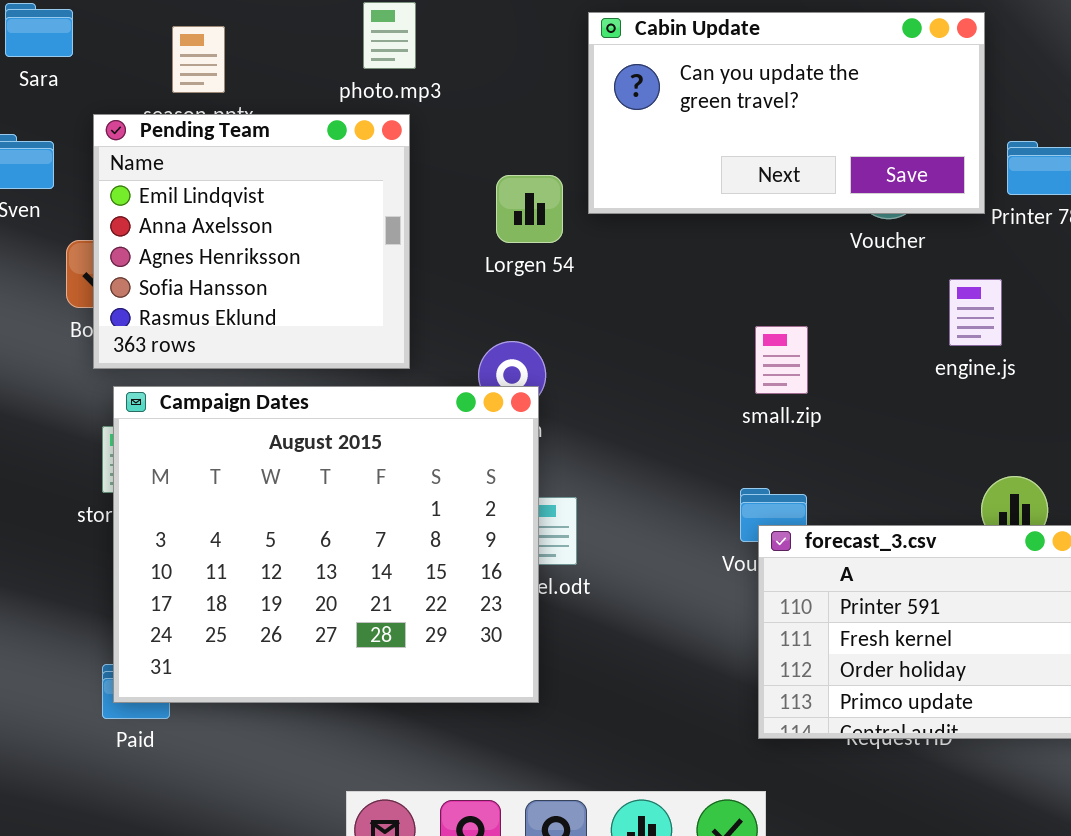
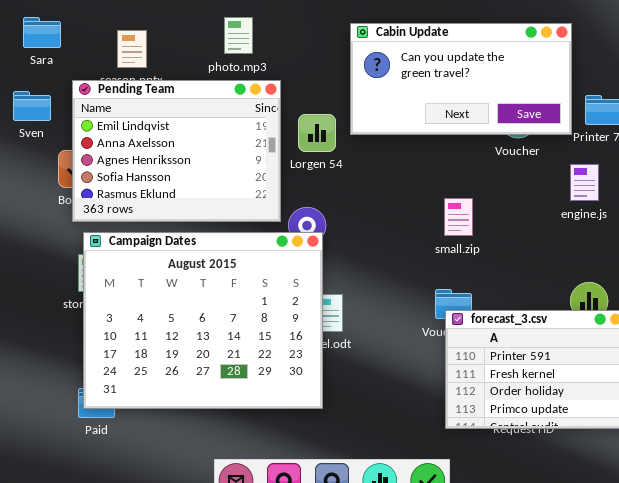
Pending Team: [93,114,410,369] -> [72,80,281,222], resized
engine.js: [949,279,1002,346] -> [570,164,599,201], moved

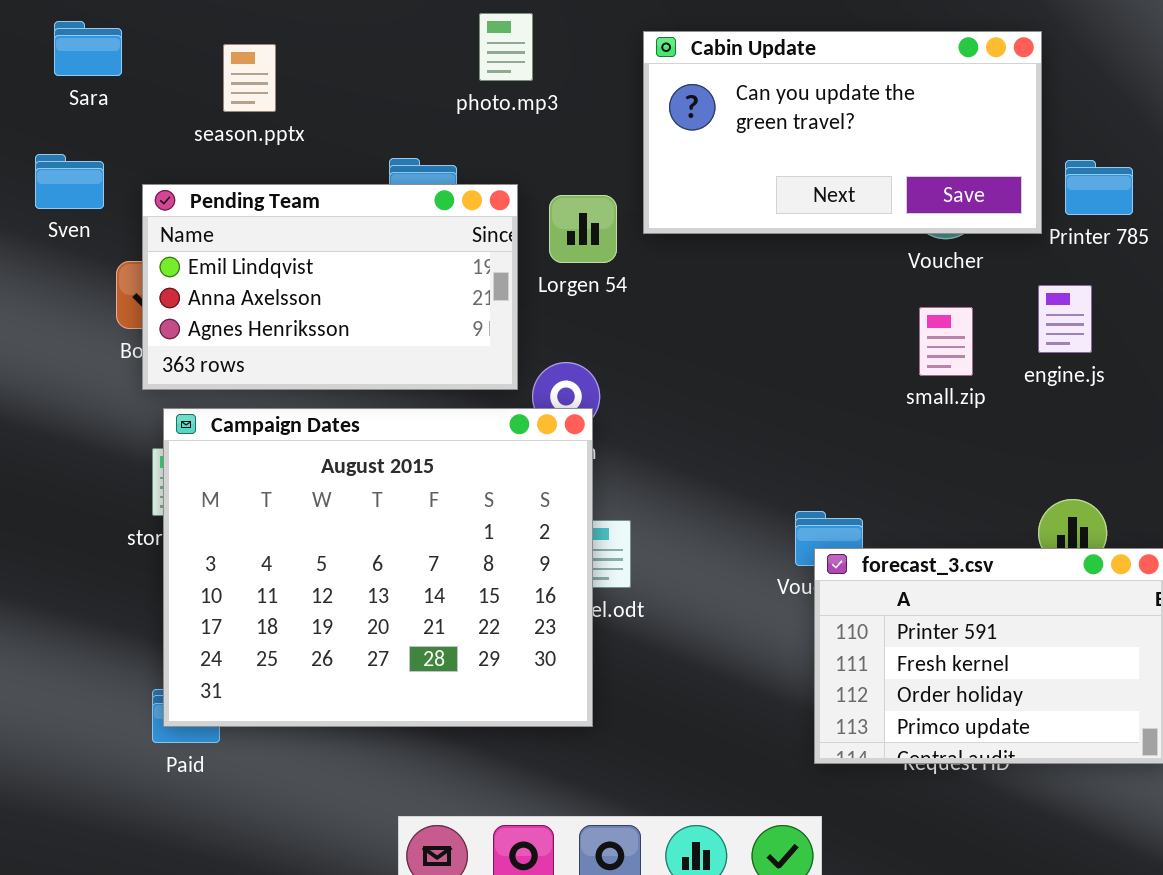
photo.mp3: [224,17,253,54] -> [479,13,533,81], moved
Pending Team: [72,80,281,222] -> [142,184,518,390], resized
small.zip: [444,198,473,236] -> [919,307,973,376], moved

